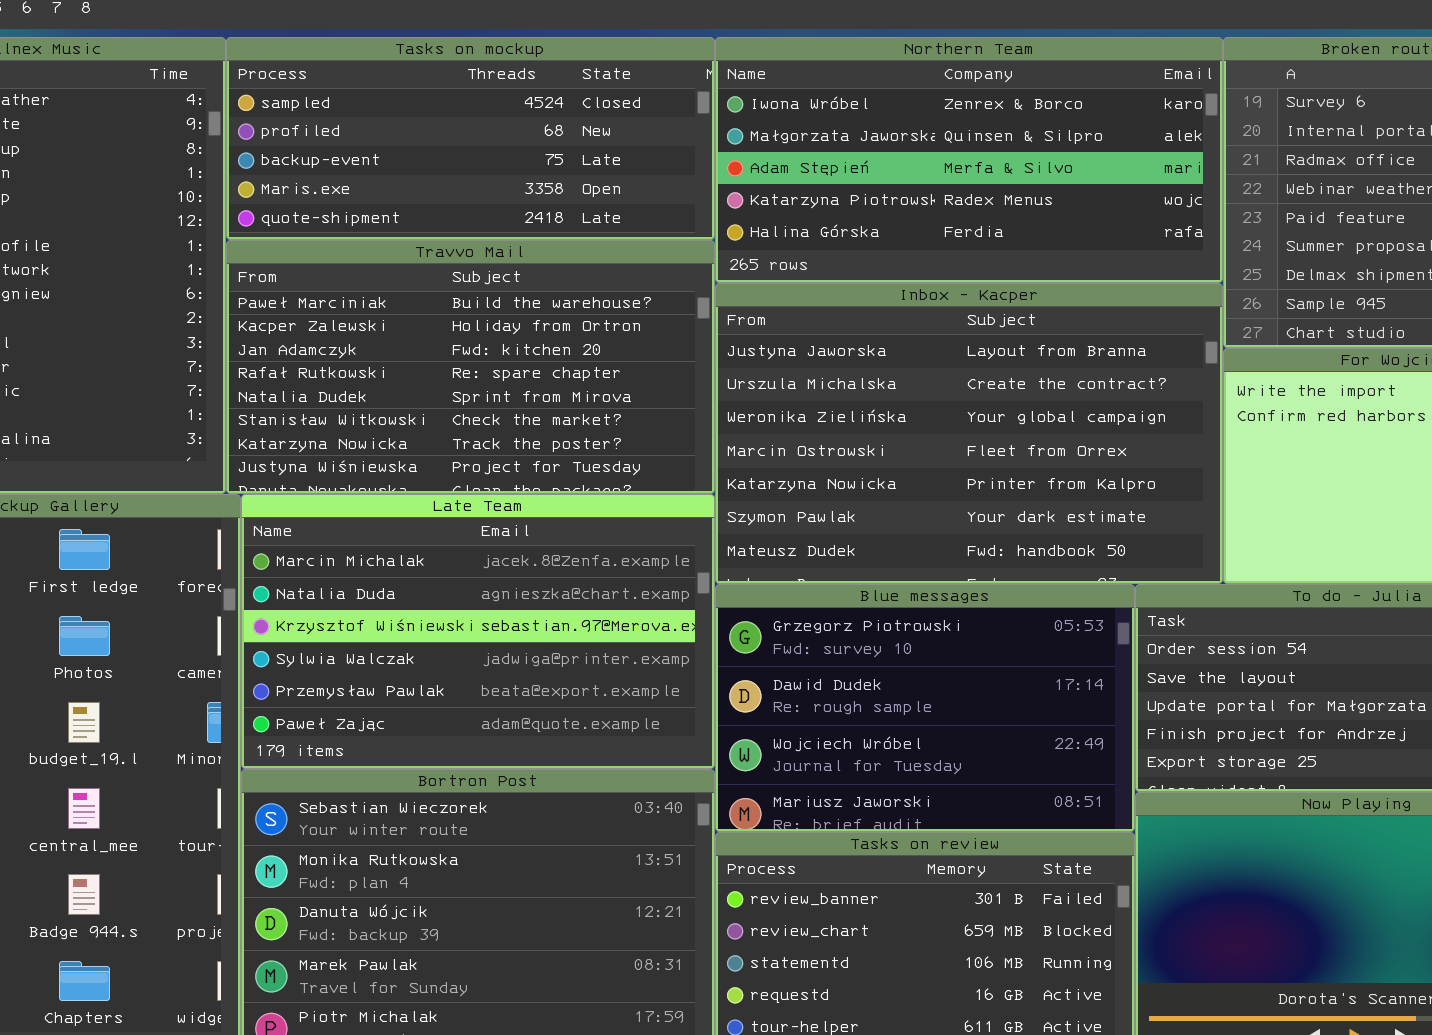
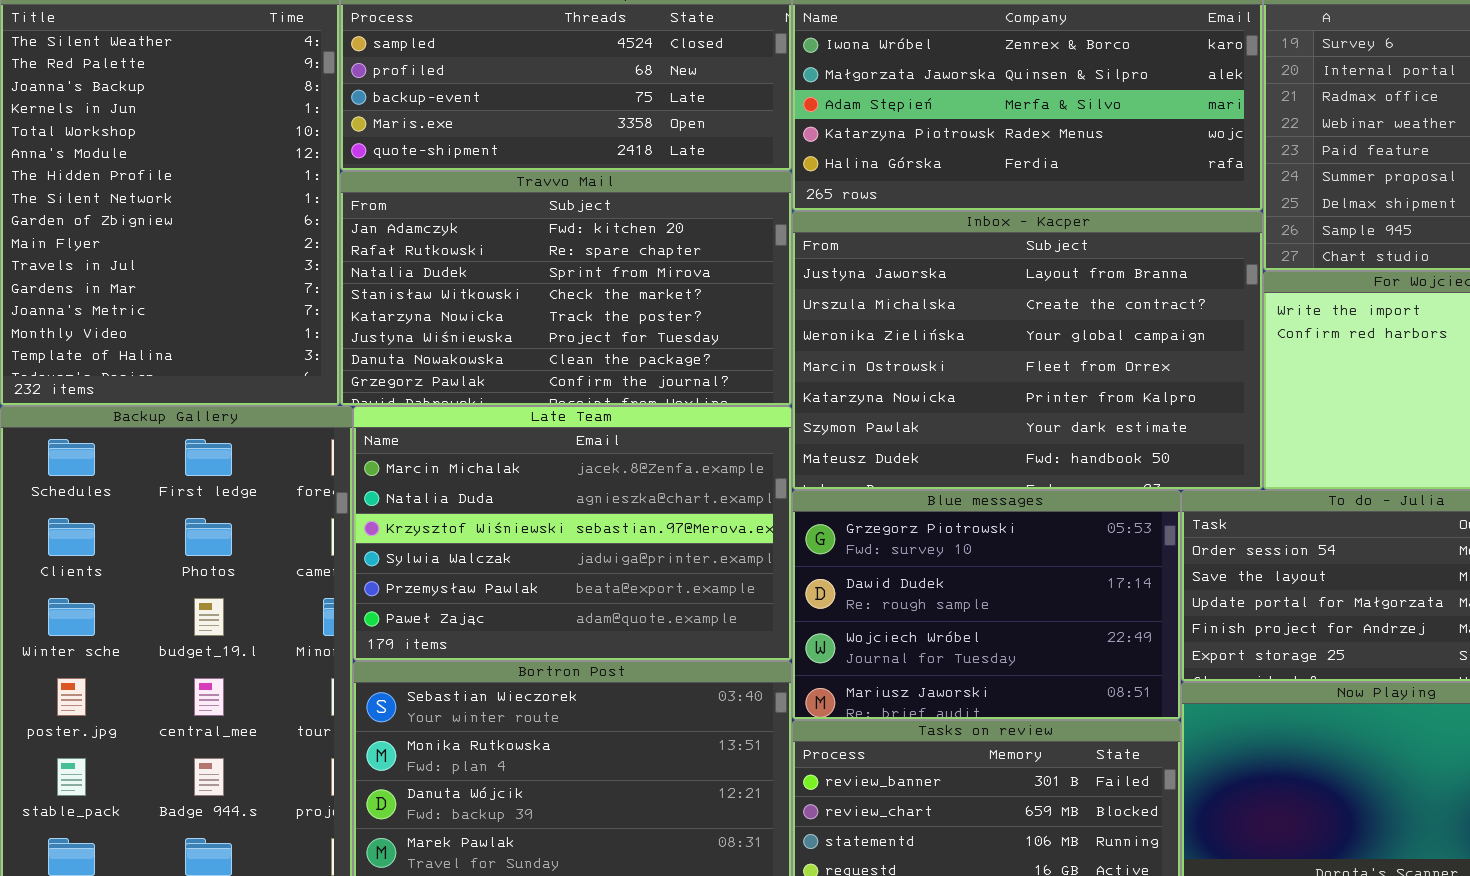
Travvo Mail: [226,240,715,494] -> [340,171,792,406], scrolled down 2 rows

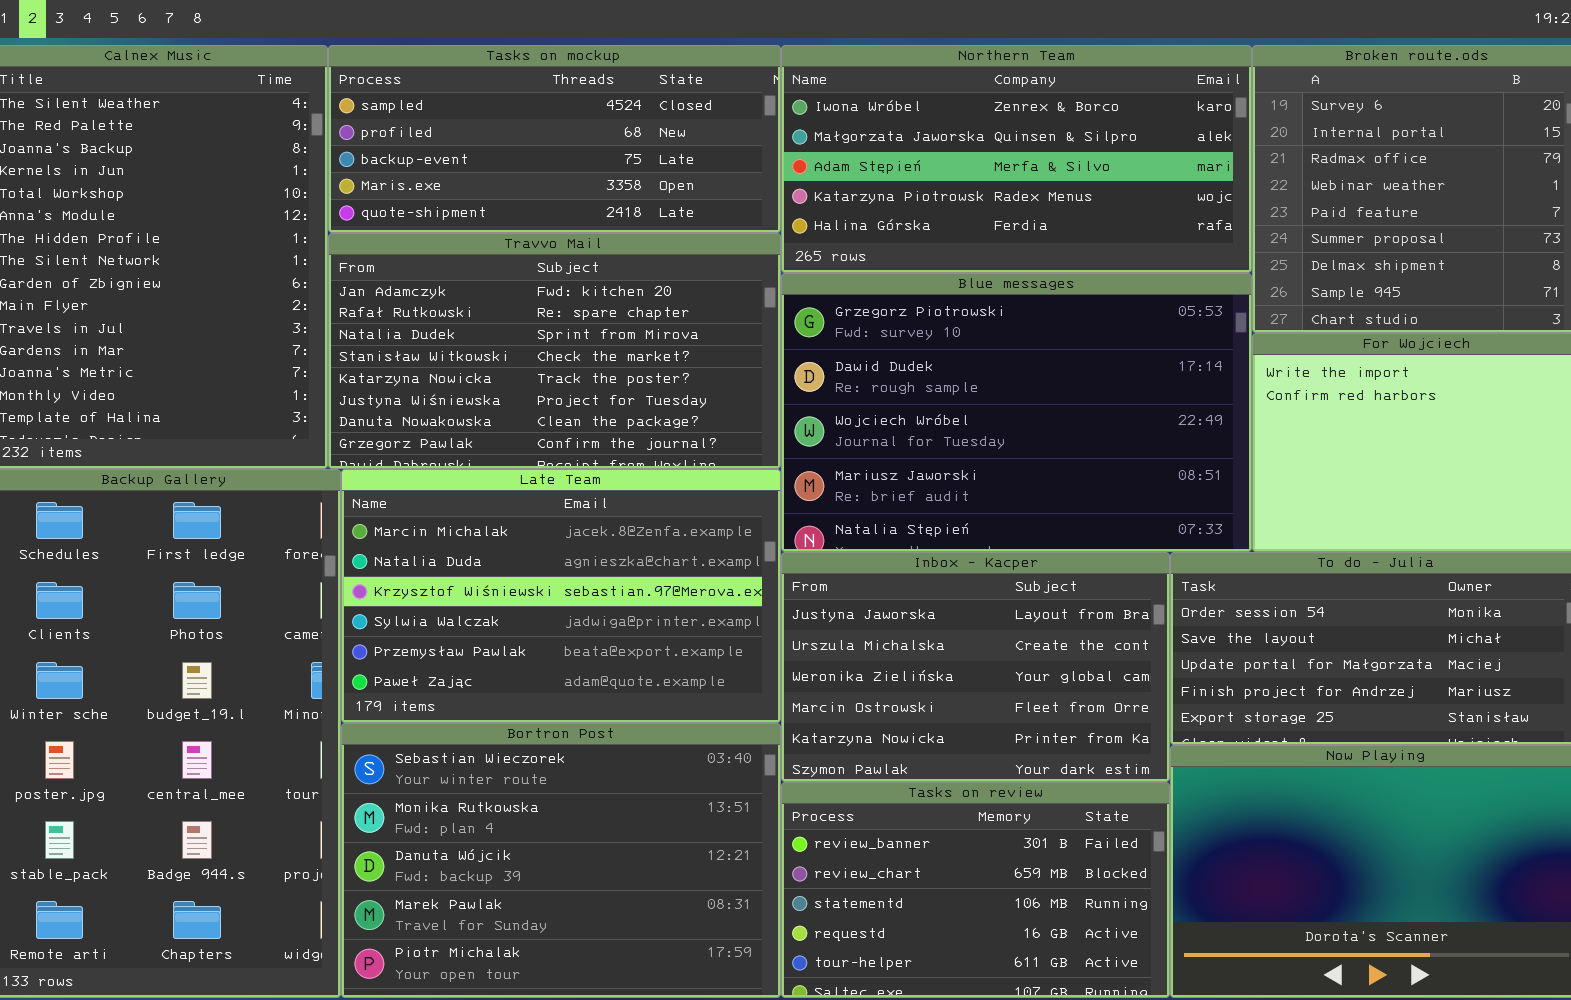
Inbox - Kacper: [792,211,1263,490] -> [781,552,1170,782], moved, resized
Blue messages: [792,490,1181,720] -> [781,273,1252,552], moved, resized

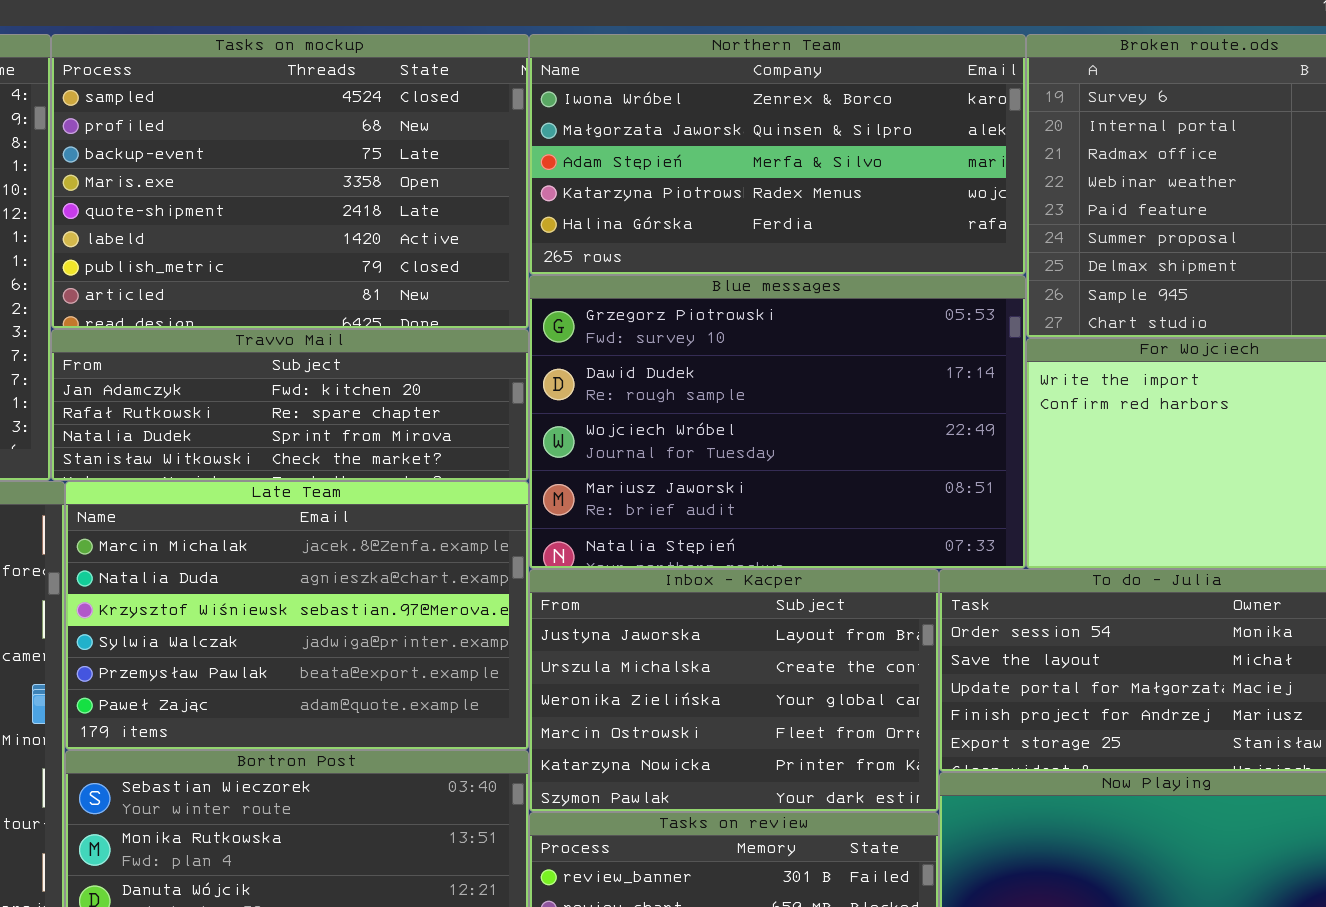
Tasks on mockup: [328,45,781,233] -> [51,34,529,329], resized
Travvo Mail: [328,233,781,469] -> [51,329,529,481], resized

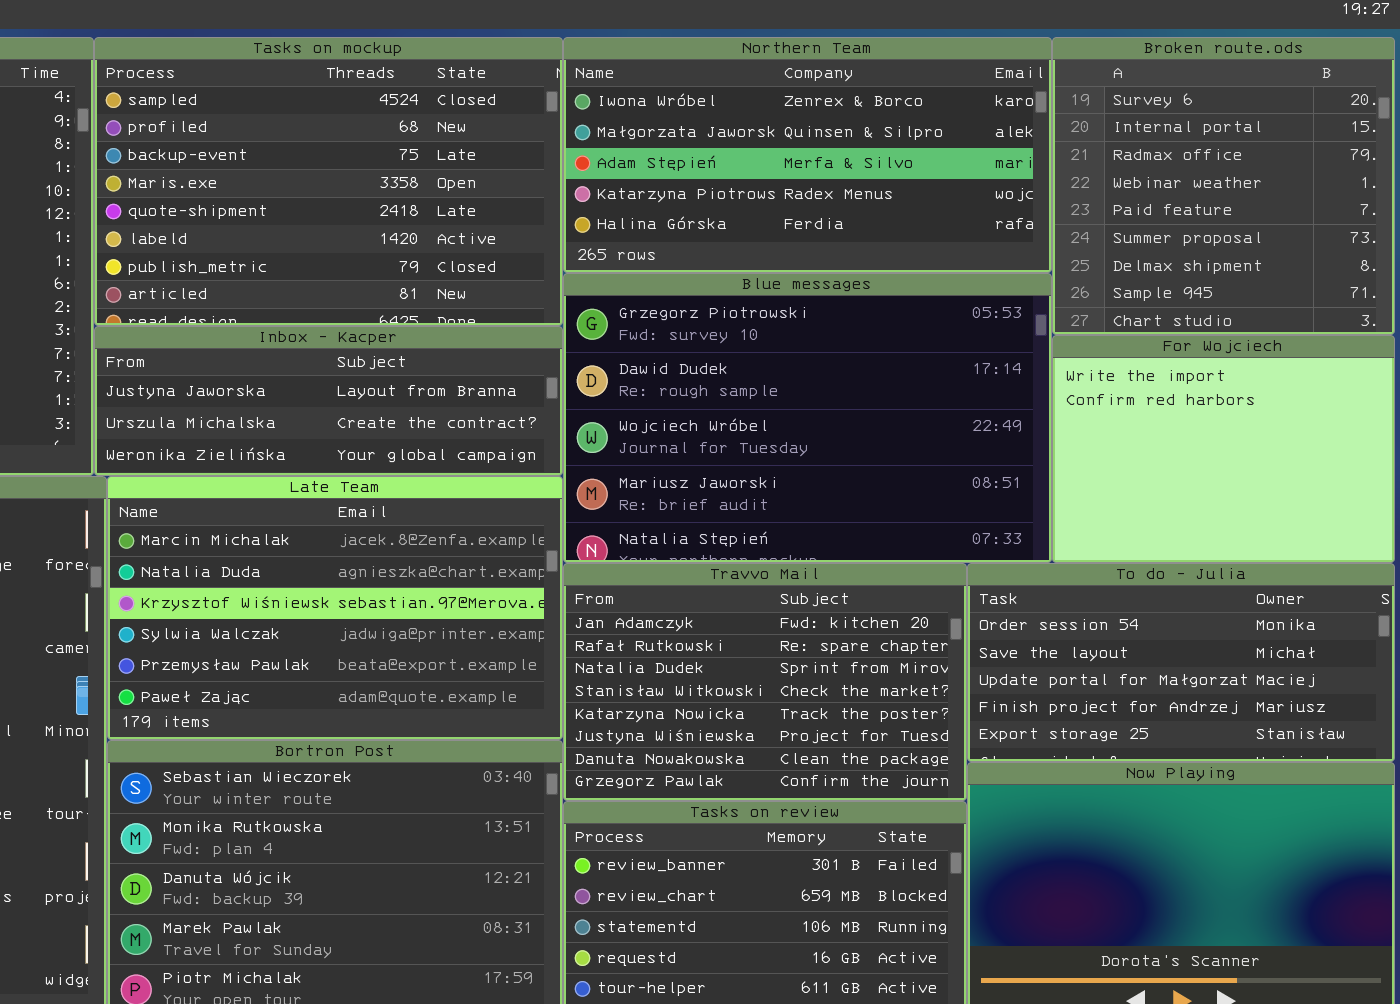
Travvo Mail: [51,329,529,481] -> [563,563,967,801], moved, resized
Inbox - Kacper: [529,569,939,812] -> [94,326,563,476], moved, resized

